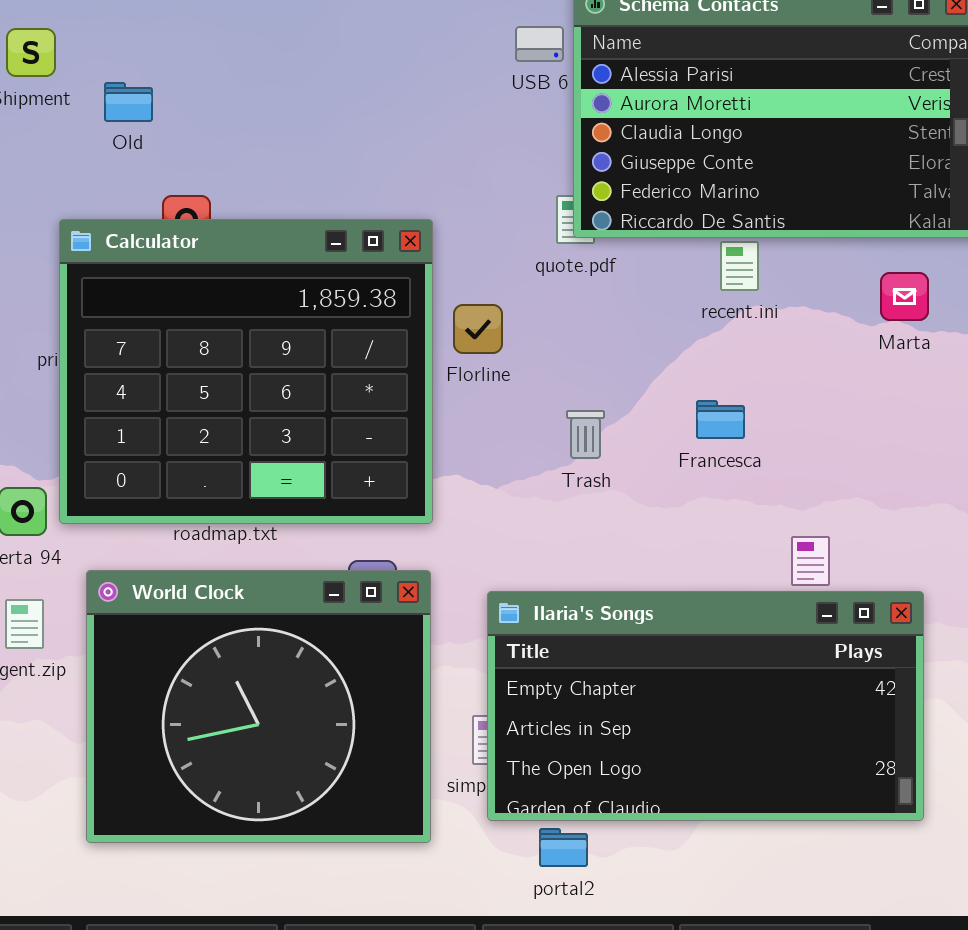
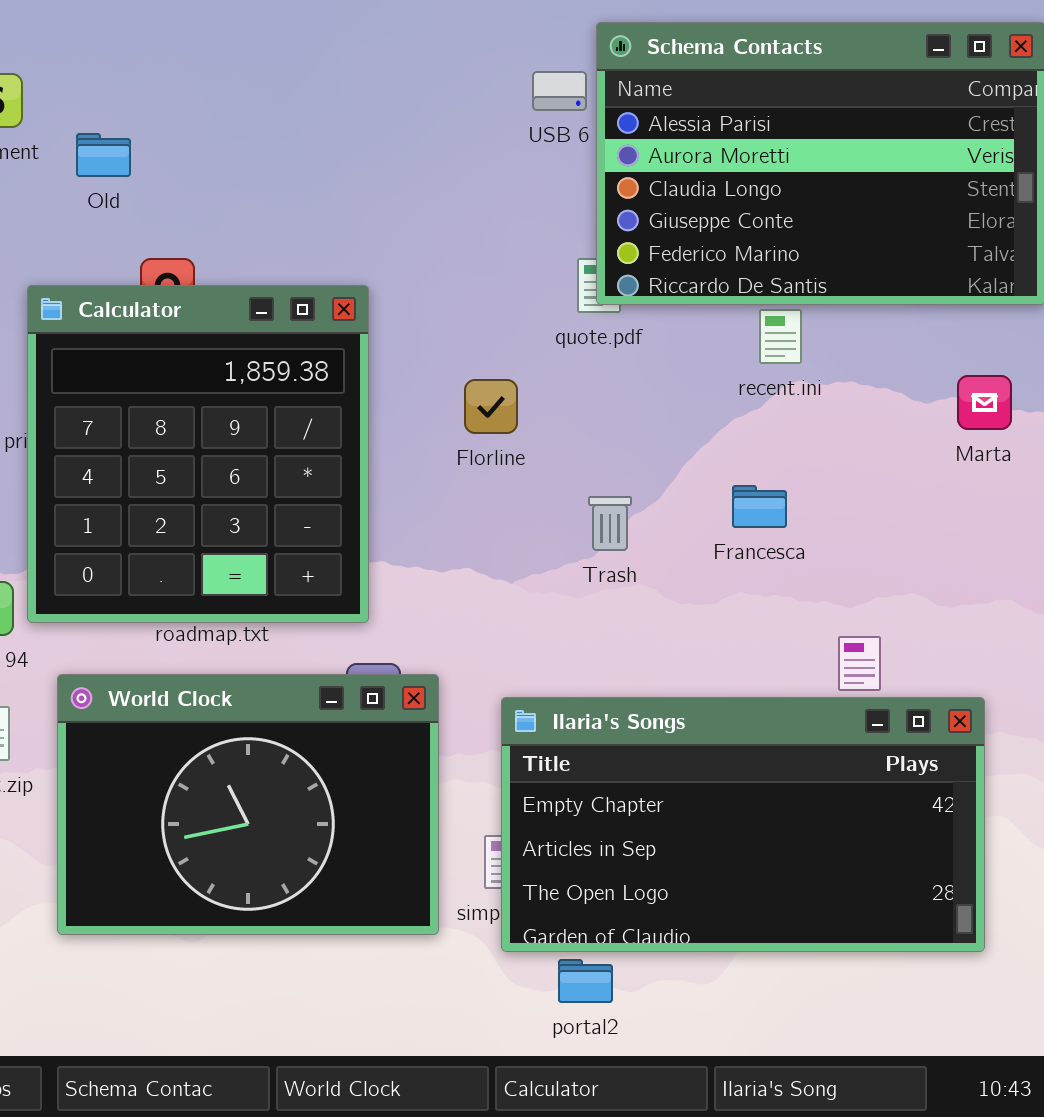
Calculator: [59,219,433,524] -> [27,285,369,623], resized
Marta: [880,272,929,321] -> [957,375,1012,430], moved
World Clock: [86,570,431,843] -> [57,674,439,935], resized

